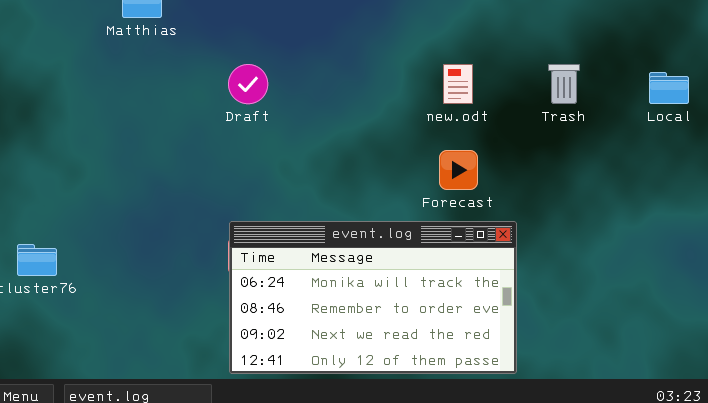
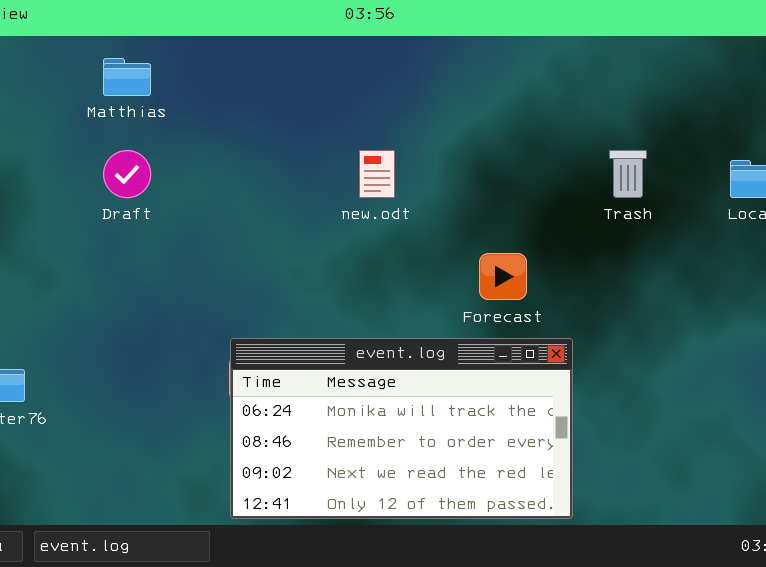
Draft: [228,64,268,104] -> [103,150,151,198], moved
new.odt: [443,64,473,104] -> [359,150,395,198], moved

